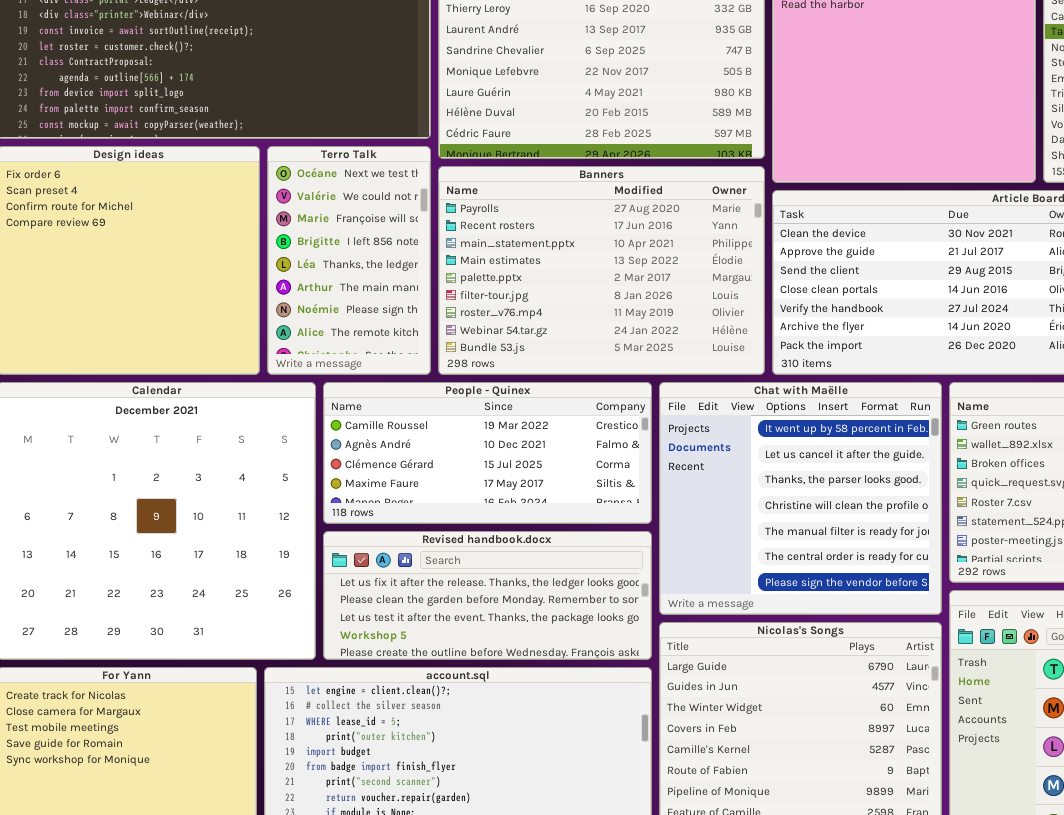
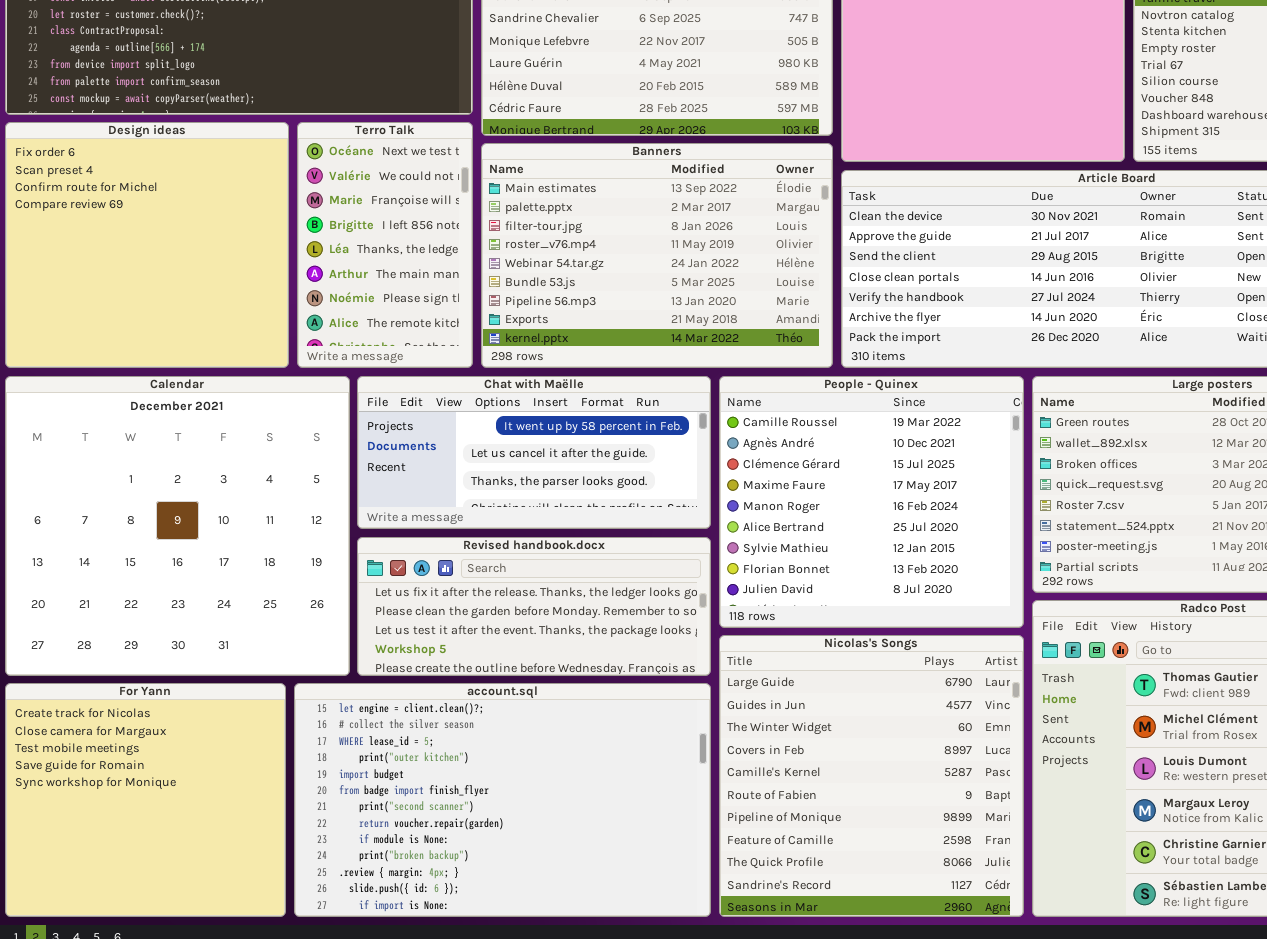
Banners: [438,166,765,375] -> [481,143,833,368], scrolled down 3 rows
People - Quinex: [323,382,652,524] -> [719,376,1024,628], moved, resized
Chat with Maëlle: [659,382,942,615] -> [357,376,711,529], moved, resized

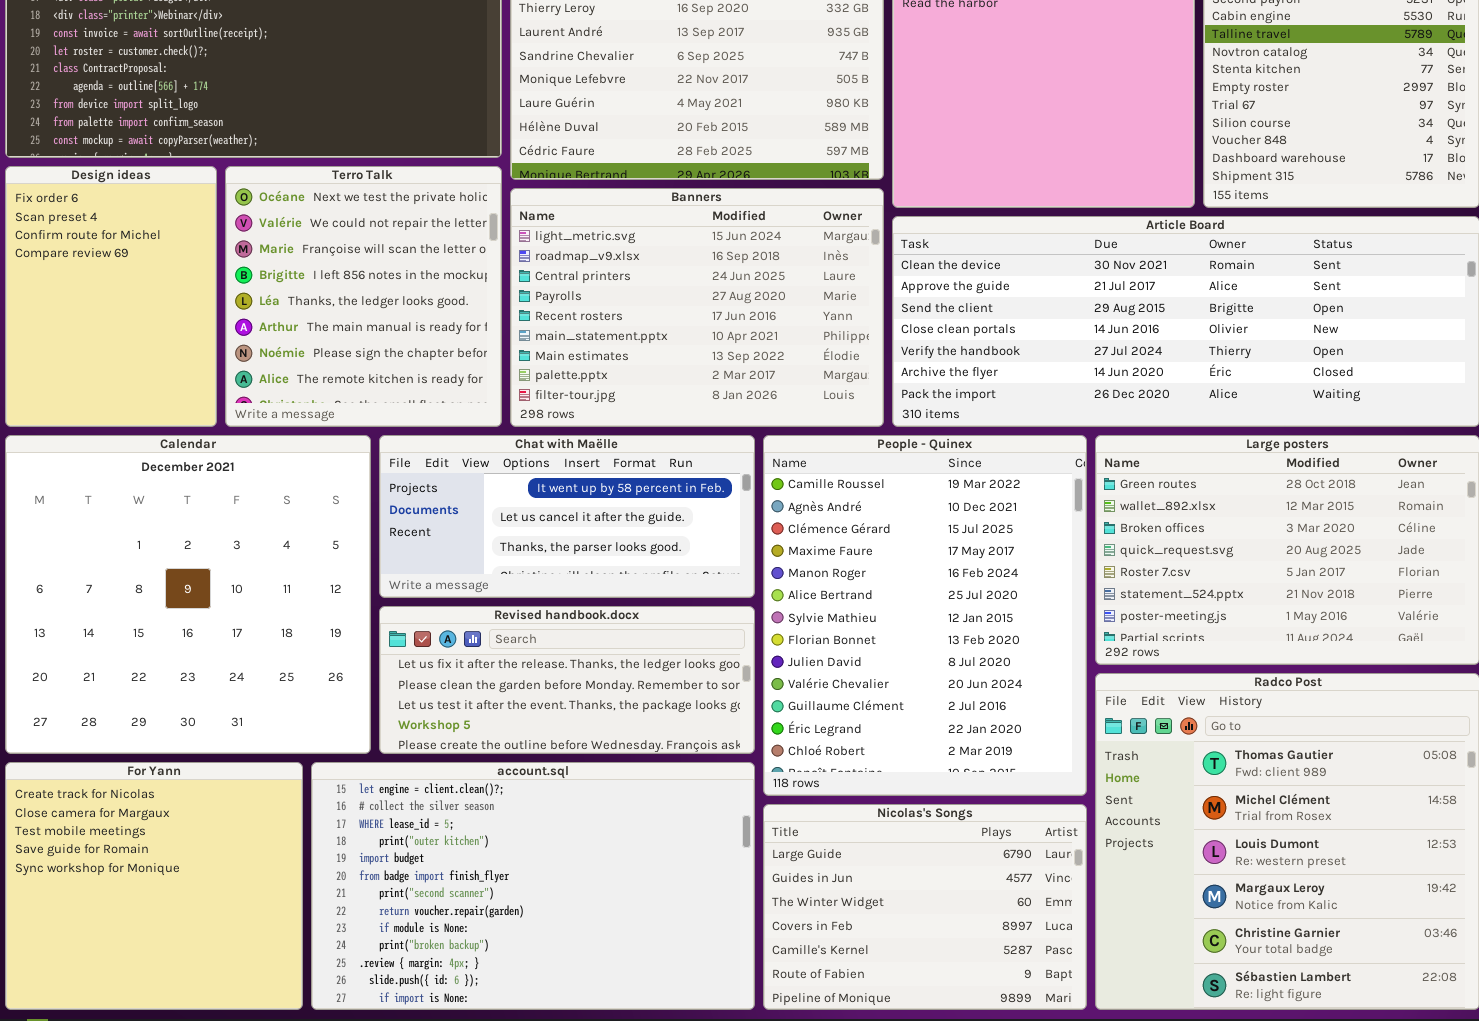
Design ideas: [5,122,289,368] -> [5,166,217,427], resized
Terro Talk: [297,122,473,368] -> [225,166,502,427], resized
Banners: [481,143,833,368] -> [510,188,884,427], scrolled up 6 rows
People - Quinex: [719,376,1024,628] -> [763,435,1087,796], resized
Nicolas's Songs: [719,635,1024,917] -> [763,804,1087,1010], resized

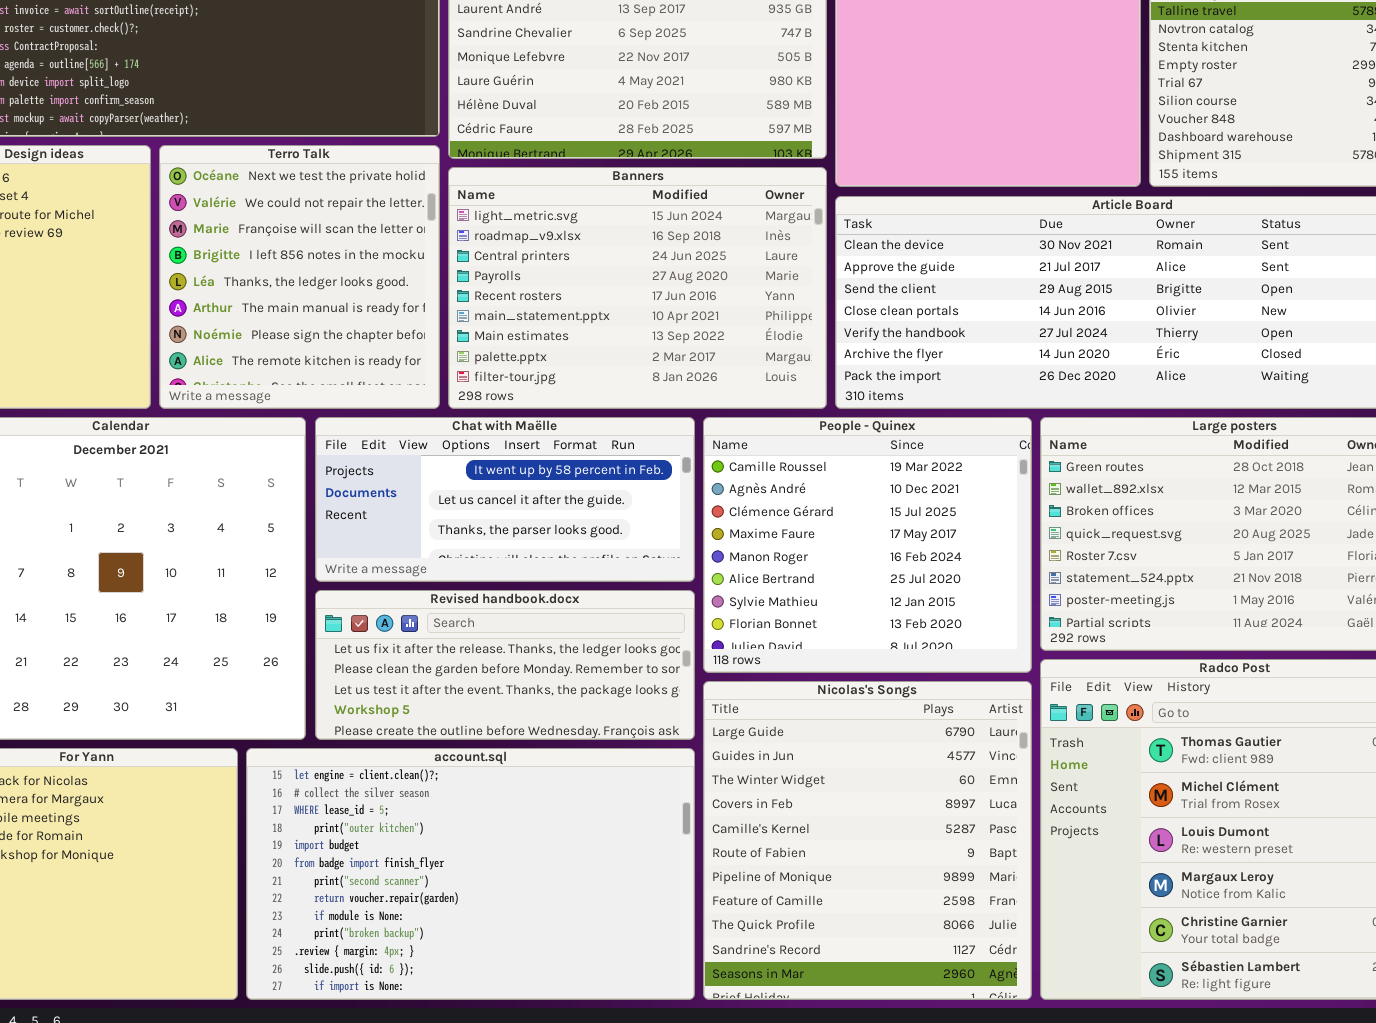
People - Quinex: [763,435,1087,796] -> [703,417,1032,673], resized
Nicolas's Songs: [763,804,1087,1010] -> [703,681,1032,1000], resized

